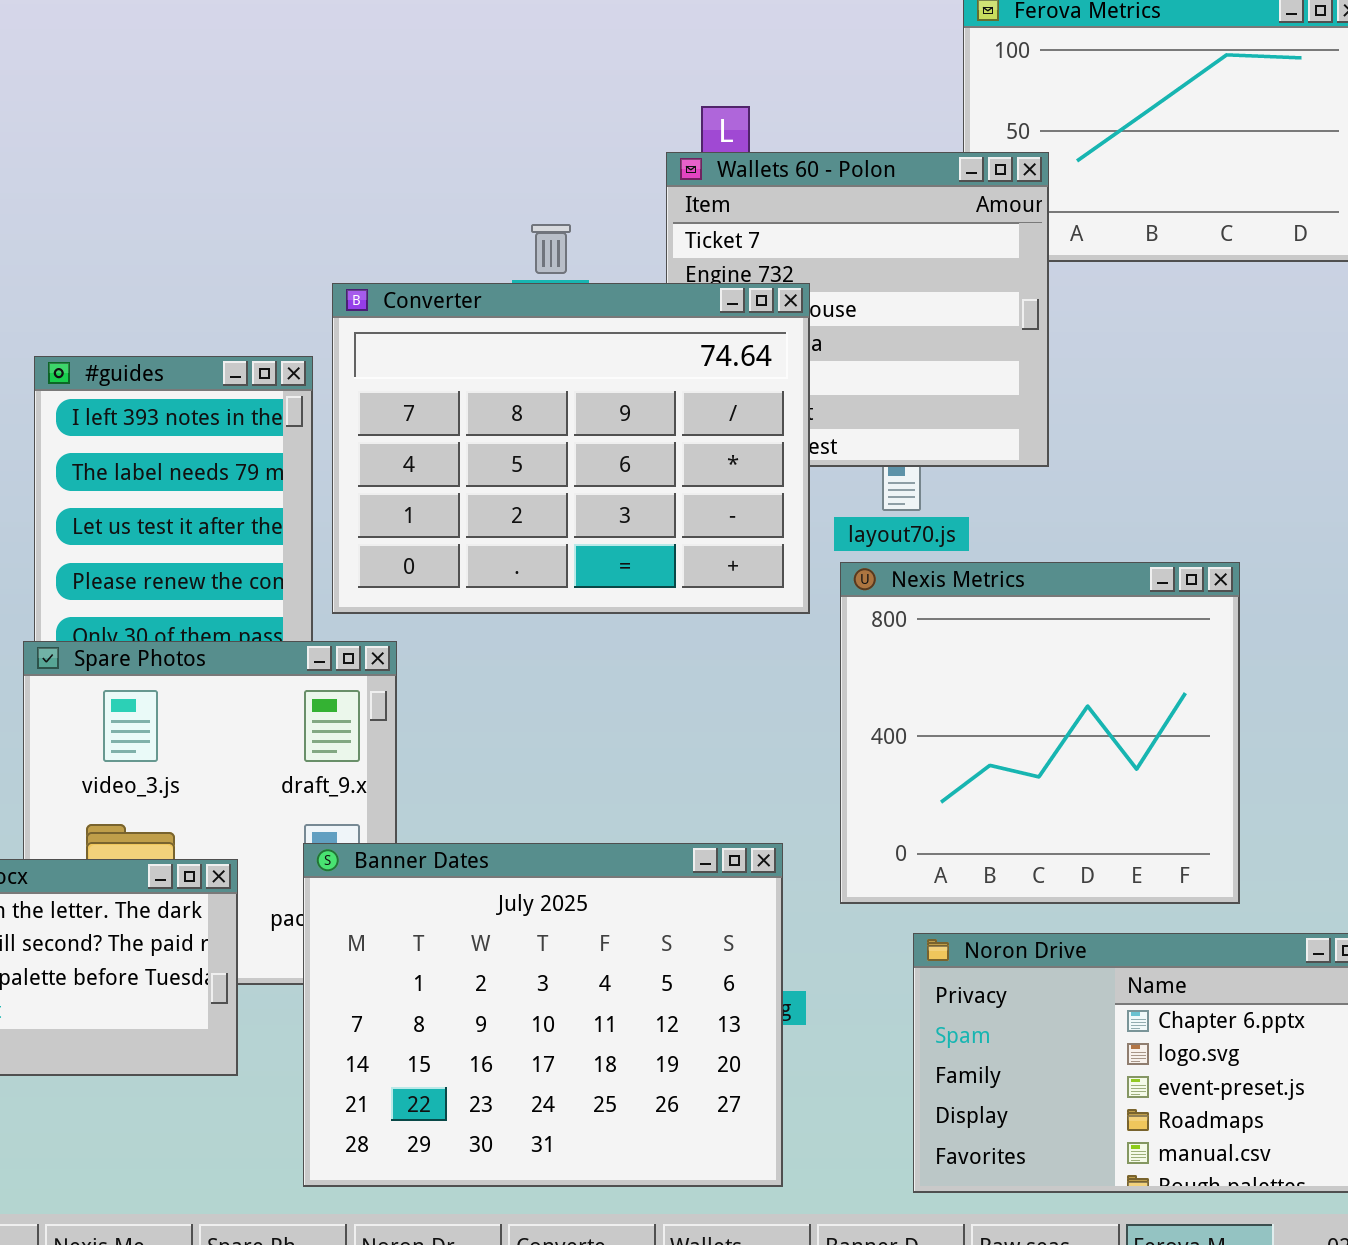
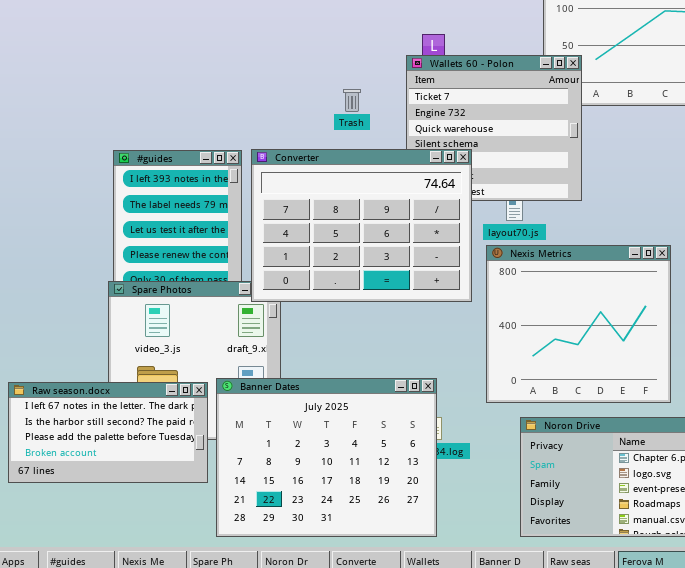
Converter: [332,283,810,614] -> [251,149,472,302], moved
Banner Dates: [303,843,783,1187] -> [216,378,437,537], moved

